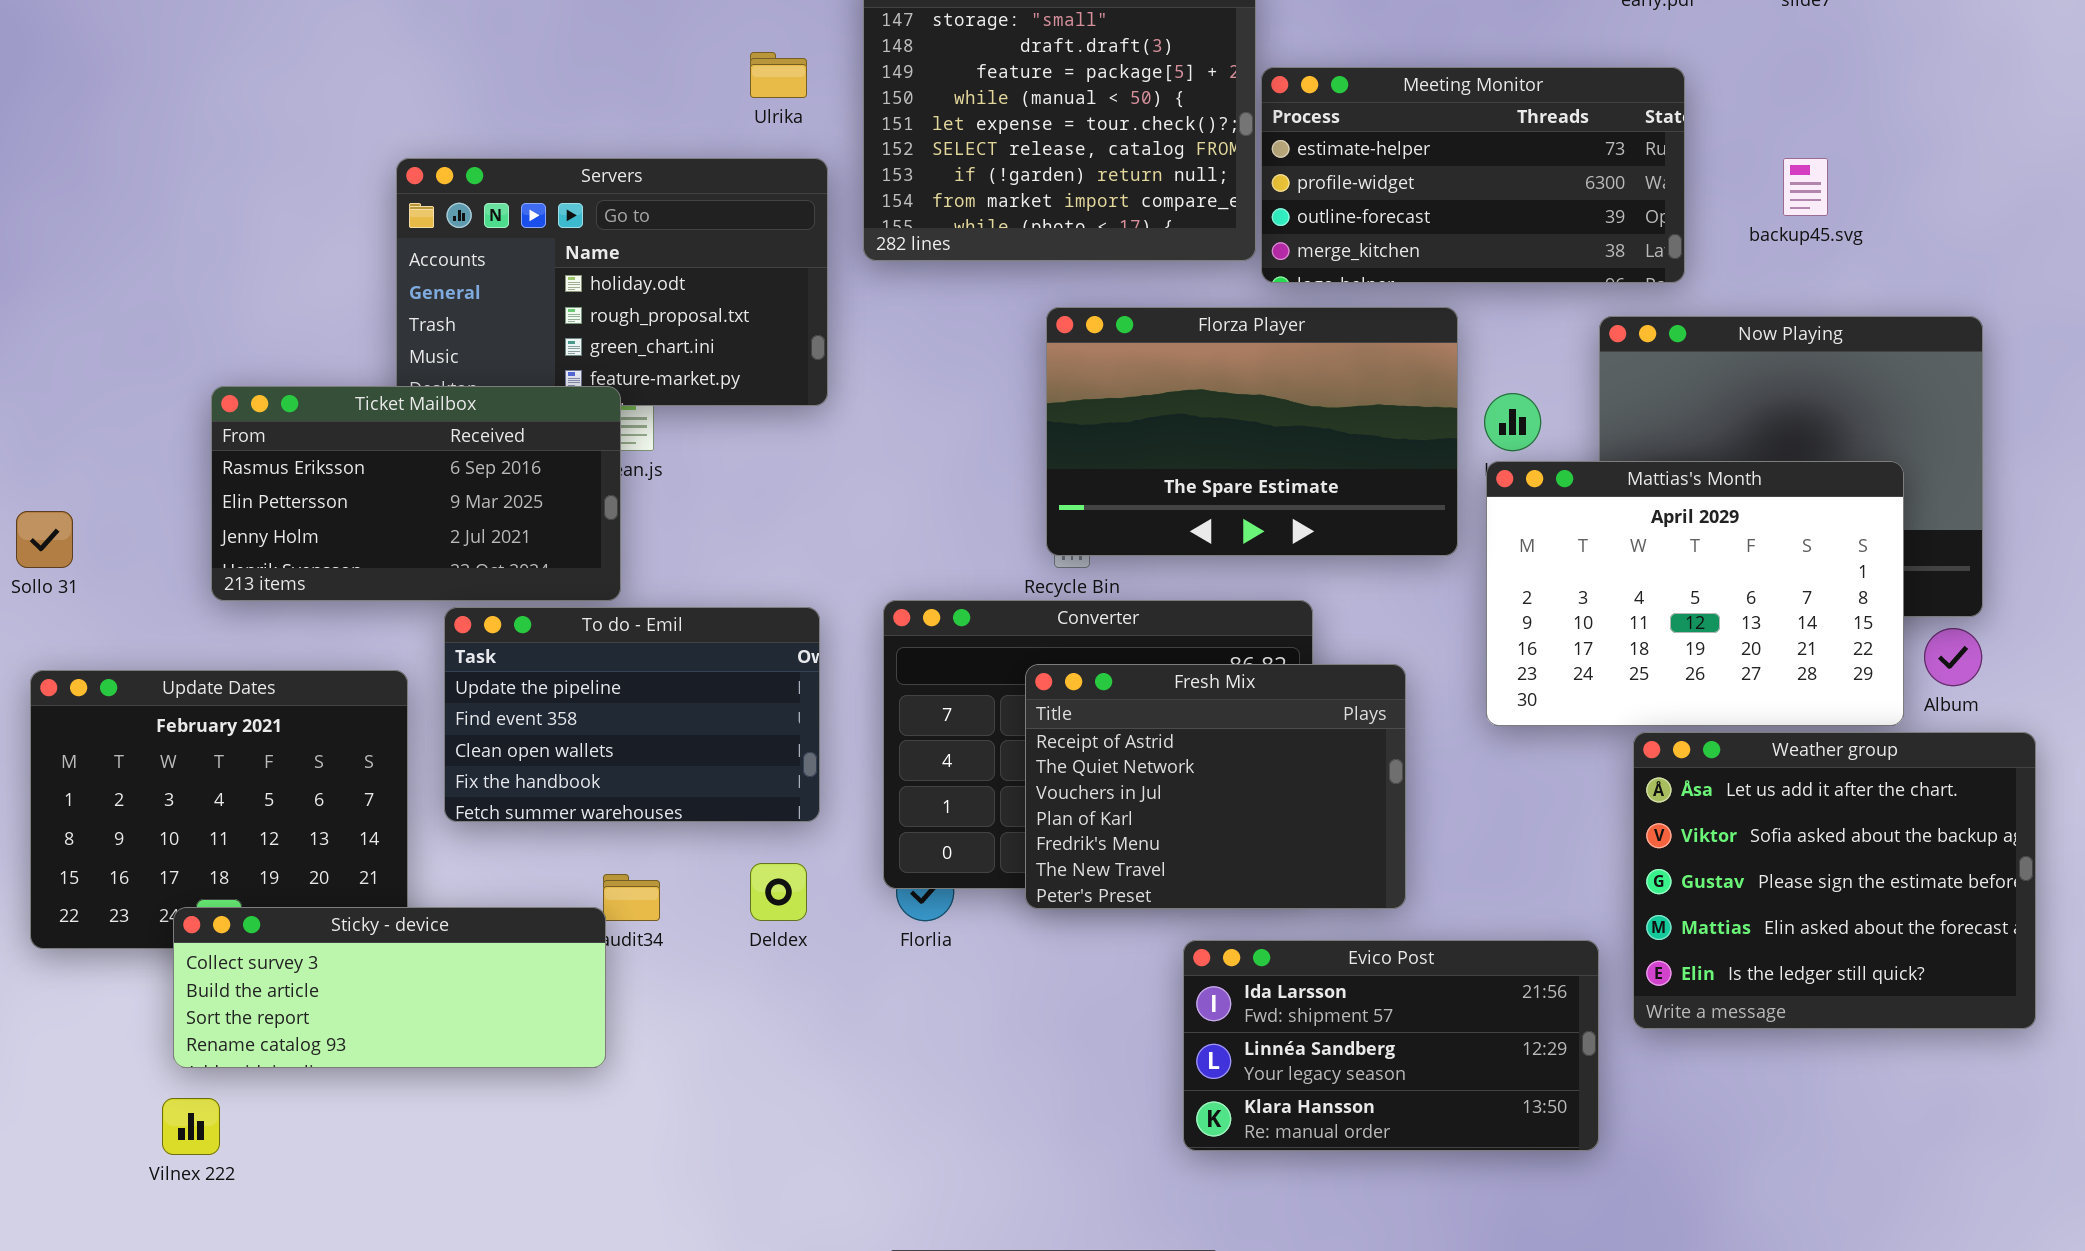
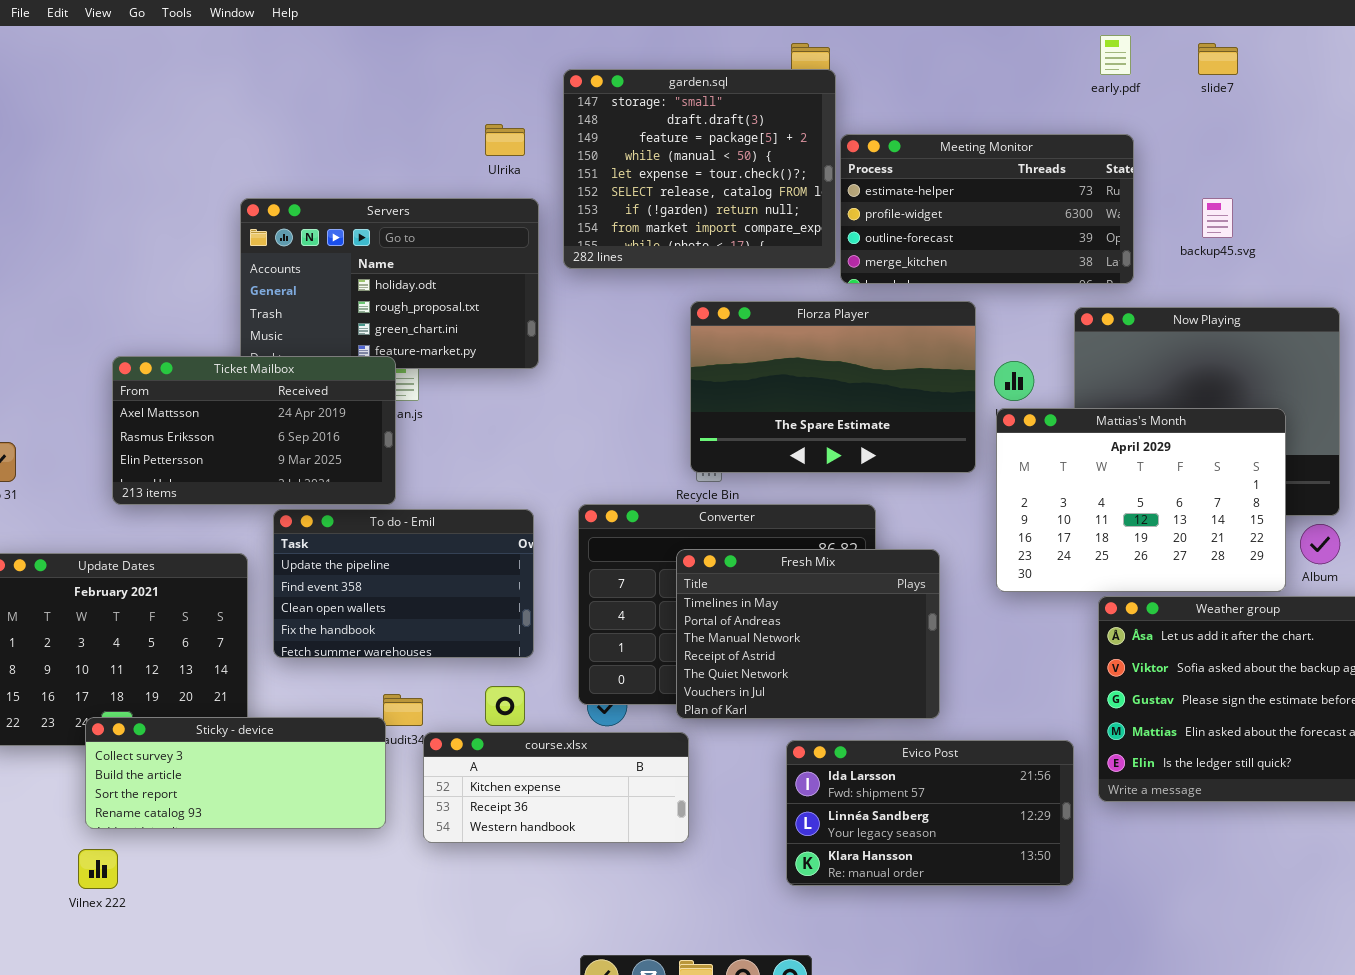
Ticket Mailbox: [211,386,621,601] -> [112,356,396,505], scrolled up 1 row
Fresh Mix: [1025,664,1406,909] -> [676,549,940,719], scrolled up 3 rows
course.xlsx: none -> [423,732,689,843], opened

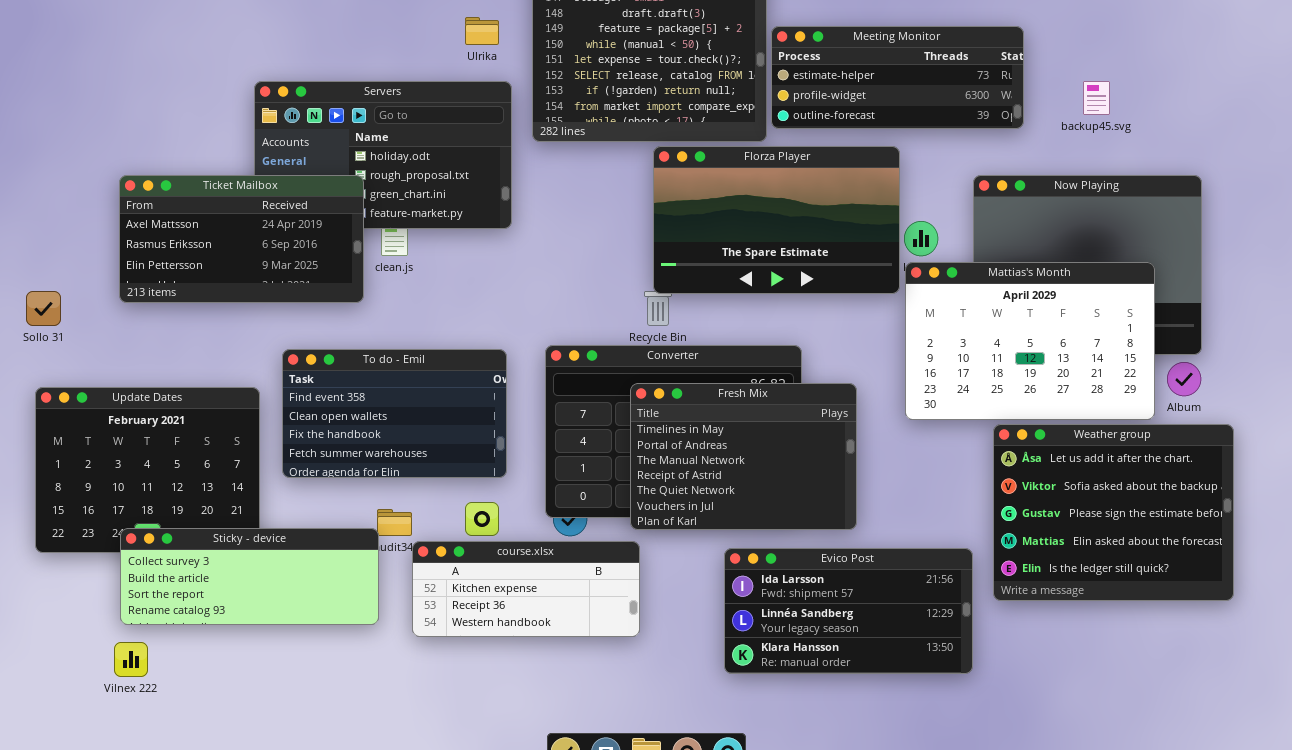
Meeting Monitor: [840,134,1134,284] -> [771,26,1024,129], resized
Florza Player: [690,301,976,473] -> [653,146,900,294], moved
Ticket Mailbox: [112,356,396,505] -> [119,175,364,303], moved
To do - Emil: [273,509,534,658] -> [282,349,507,478], scrolled down 1 row

